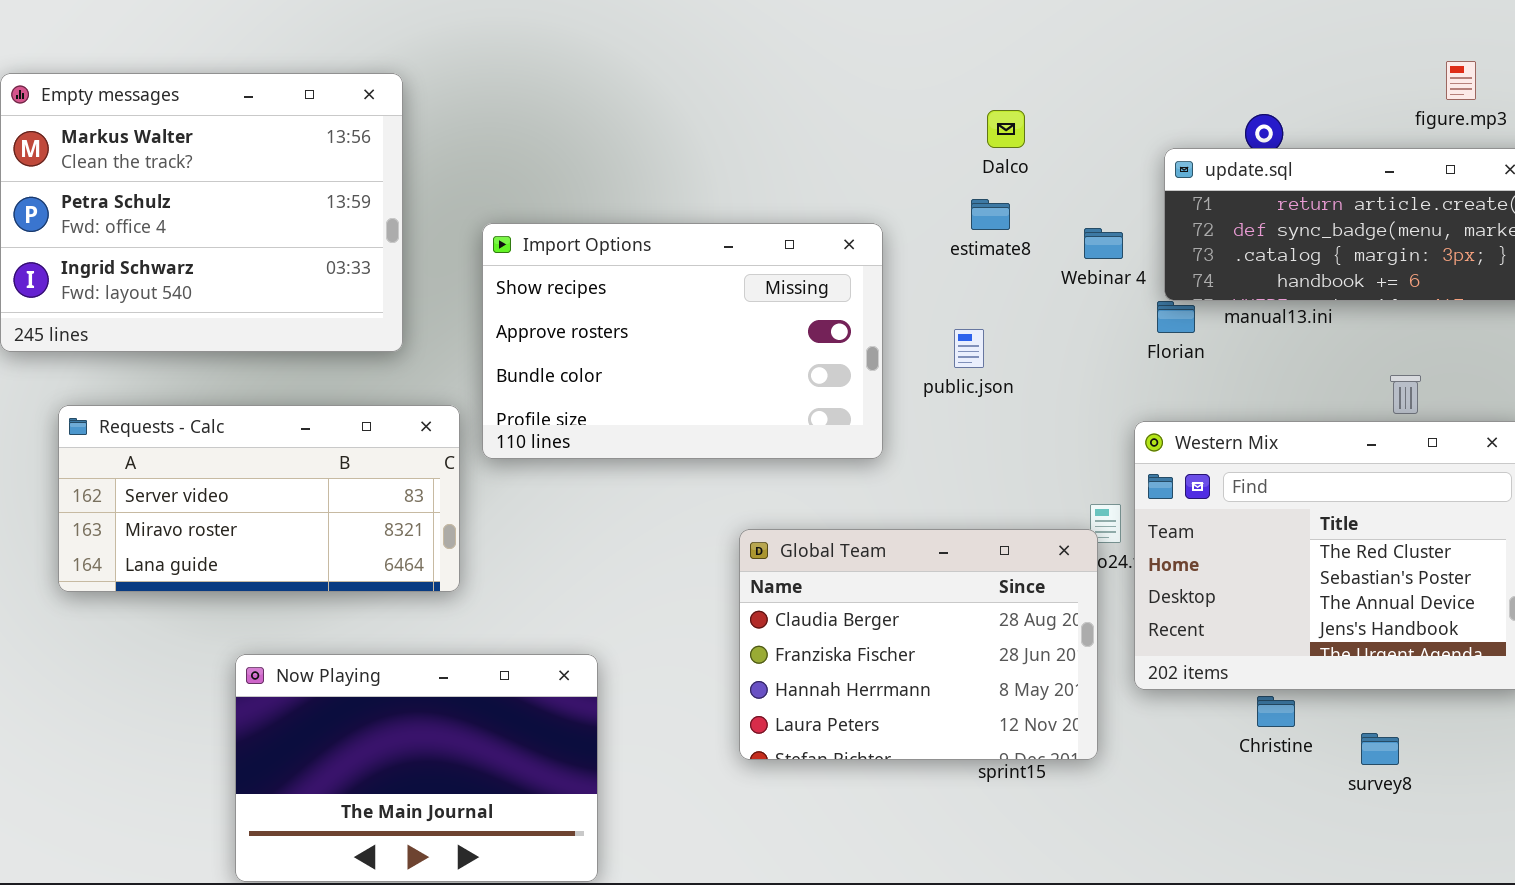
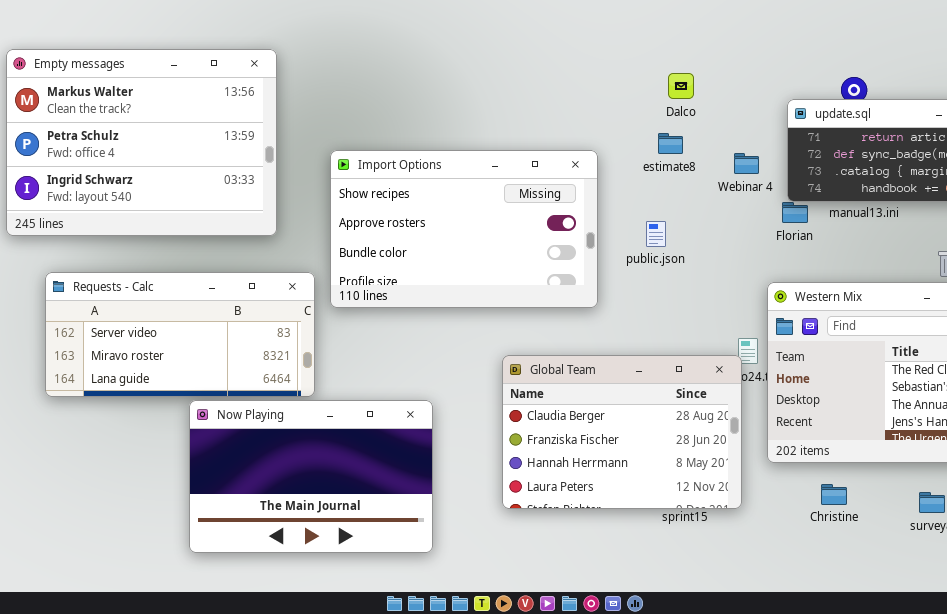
Now Playing: [235,654,598,882] -> [189,400,433,553], moved
Christine: [1257,696,1295,727] -> [821,484,847,505], moved

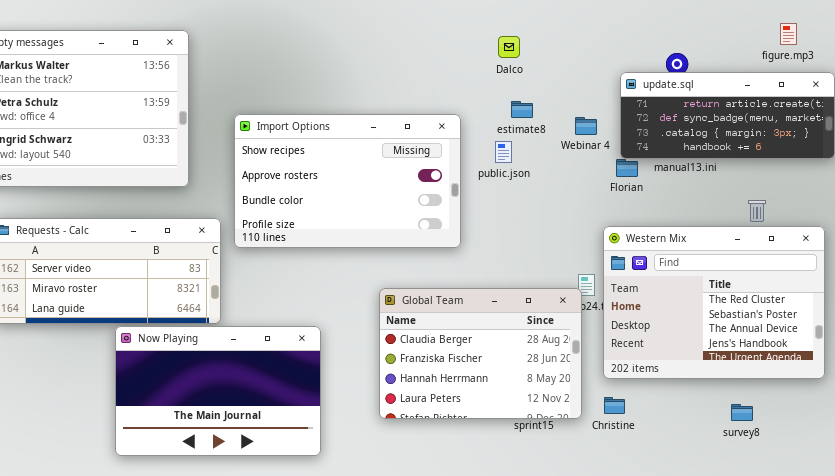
Dalco: [668,73,694,99] -> [498,36,520,58], moved
public.json: [646,221,666,247] -> [495,141,512,163], moved
Christine: [821,484,847,505] -> [604,397,625,414], moved

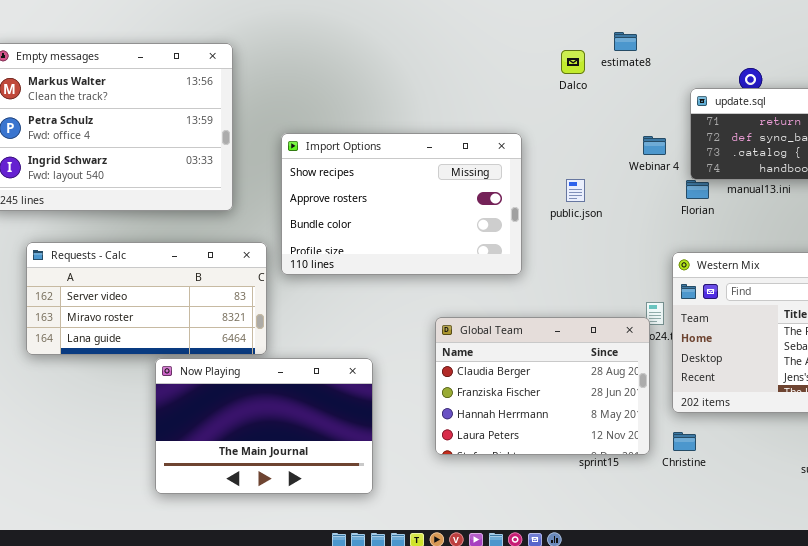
estimate8: [511,101,533,118] -> [614,32,637,51], moved
public.json: [495,141,512,163] -> [566,179,585,202], moved

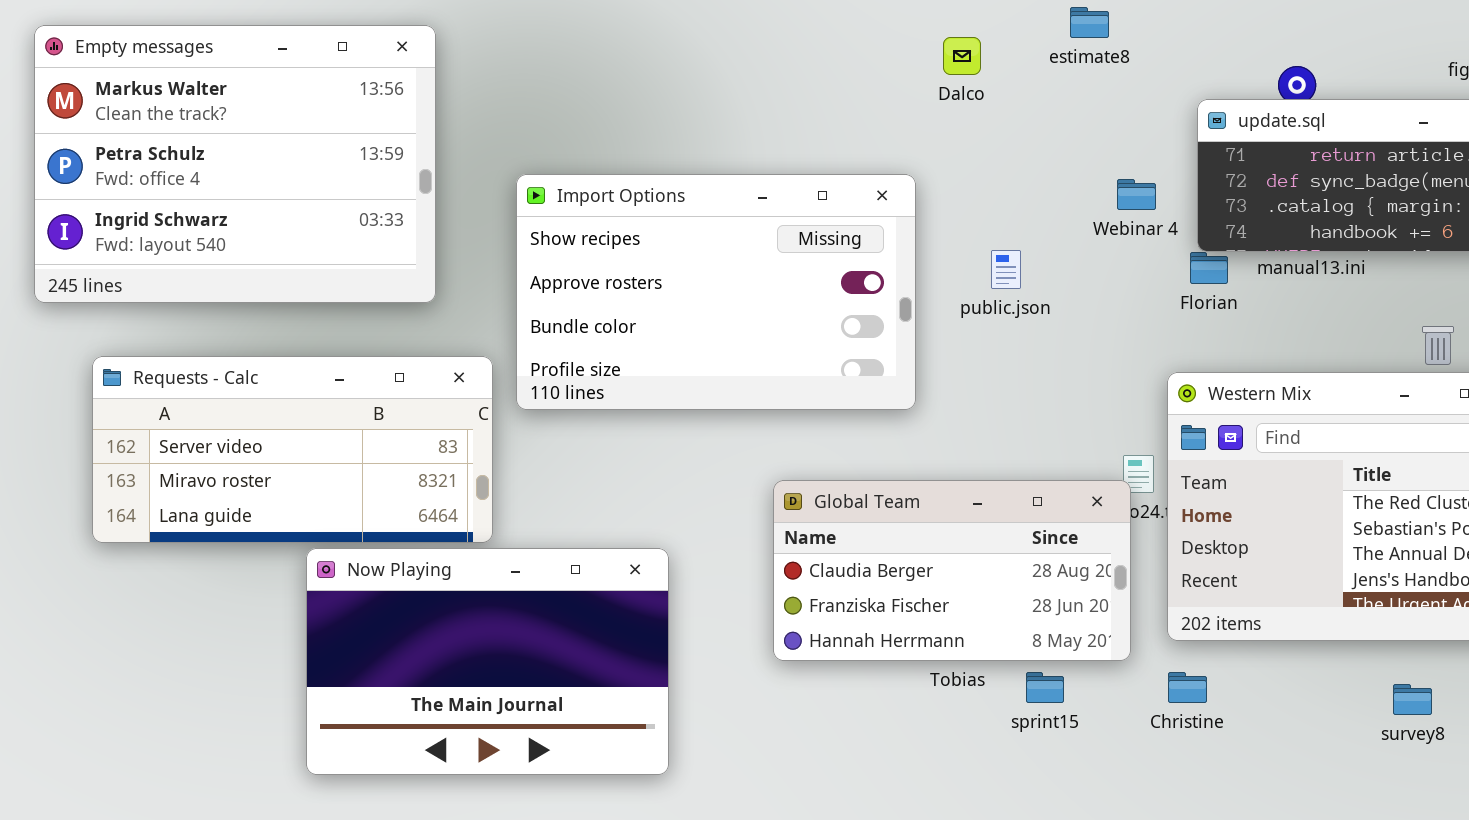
Dalco: [561,50,585,74] -> [943,37,981,75], moved
Global Team: [435,317,650,455] -> [773,480,1131,661], resized

